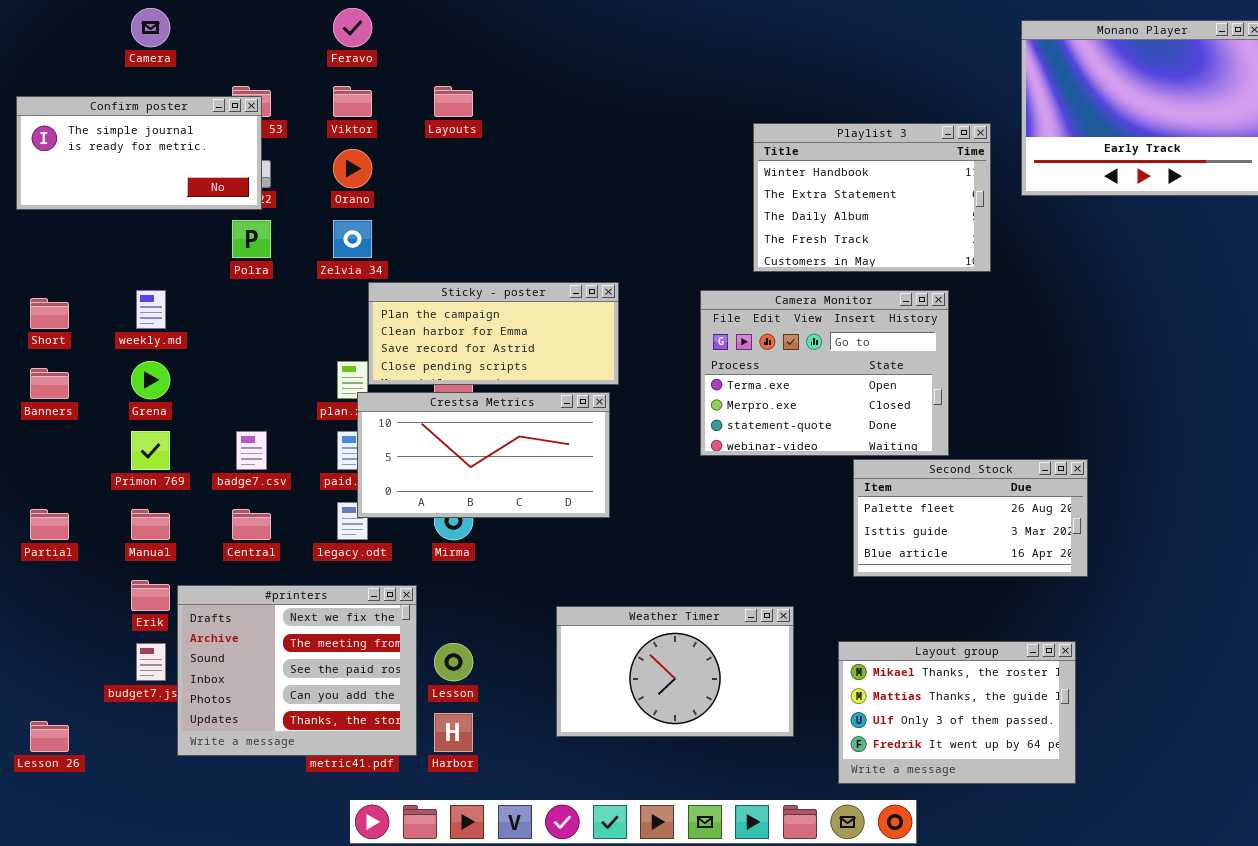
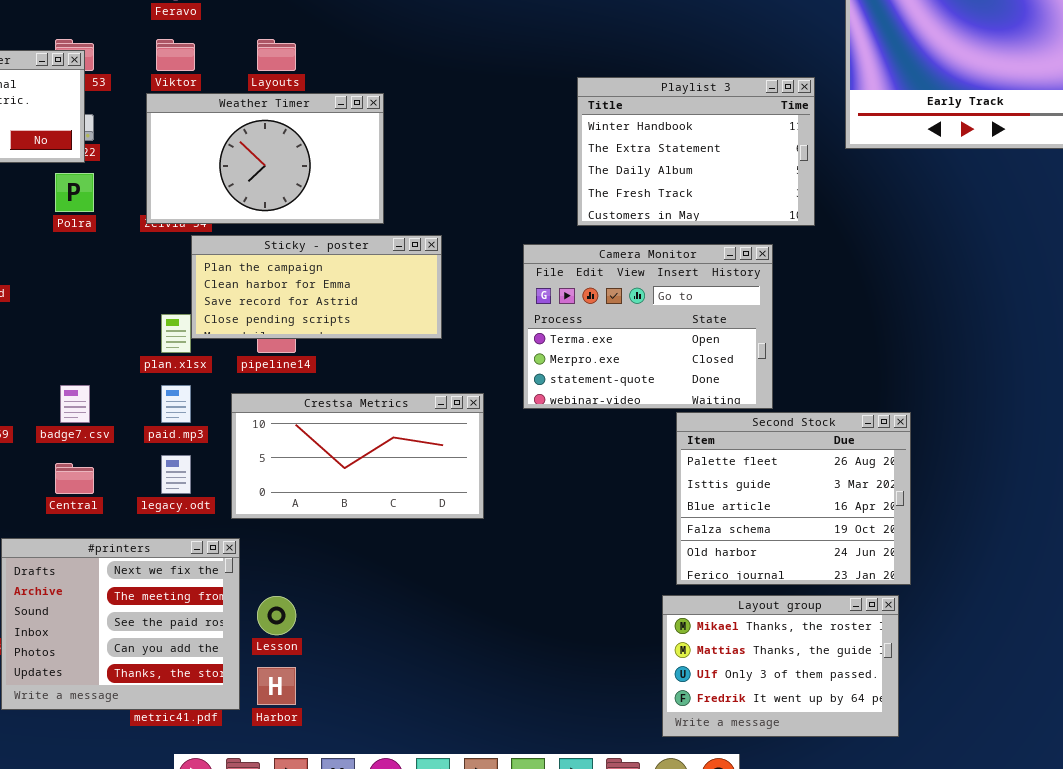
Crestsa Metrics: [357,392,610,518] -> [231,393,484,519], moved
Second Stock: [853,459,1088,577] -> [676,412,911,585], resized
Weather Timer: [556,606,794,737] -> [146,93,384,224], moved

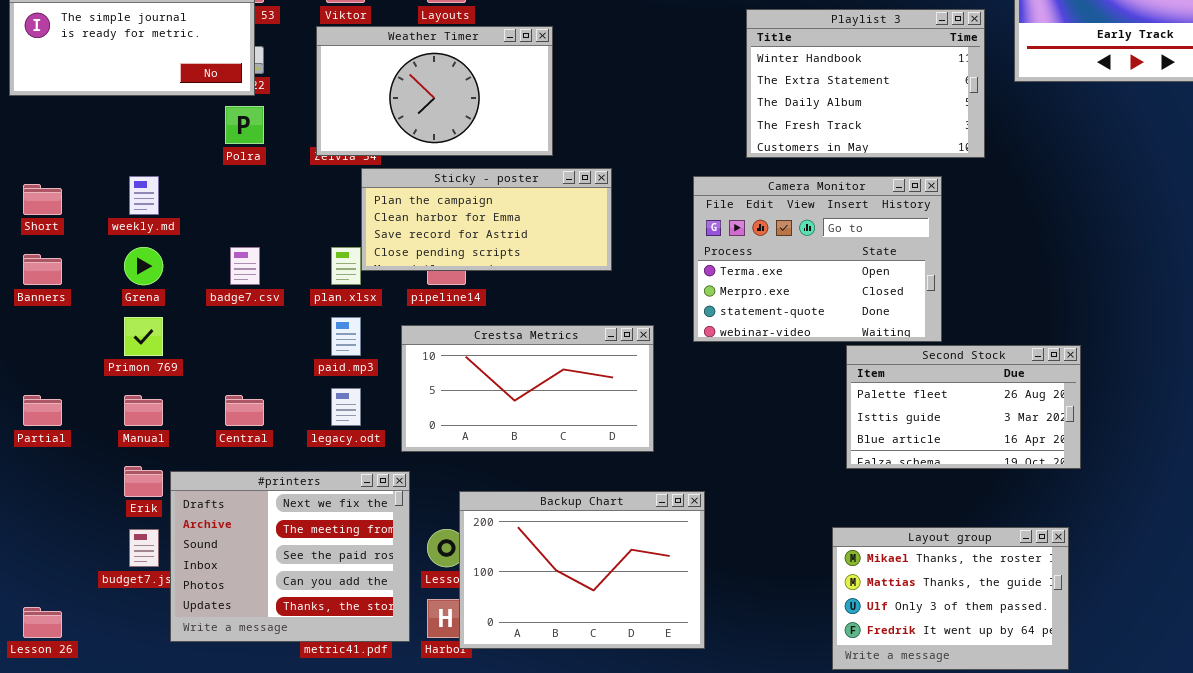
badge7.csv: [60,385,90,423] -> [230,247,260,285], moved
Second Stock: [676,412,911,585] -> [846,345,1081,469], resized
Backup Chart: none -> [459,491,705,649], opened

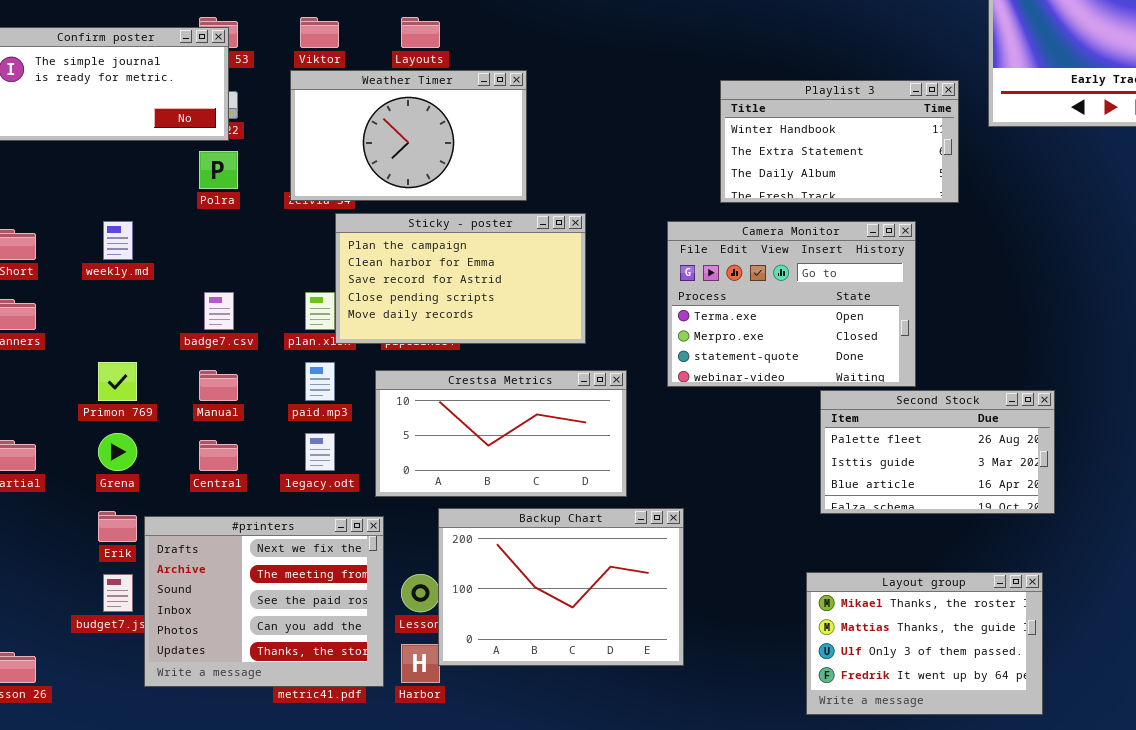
Playlist 3: [746,9,985,158] -> [720,80,959,203], resized
Sticky - poster: [361,168,612,271] -> [335,213,586,344], resized
Grena: [124,247,163,285] -> [98,433,137,471], moved
Manual: [124,395,163,426] -> [199,370,238,401], moved
Backup Chart: [459,491,705,649] -> [438,508,684,666], moved

